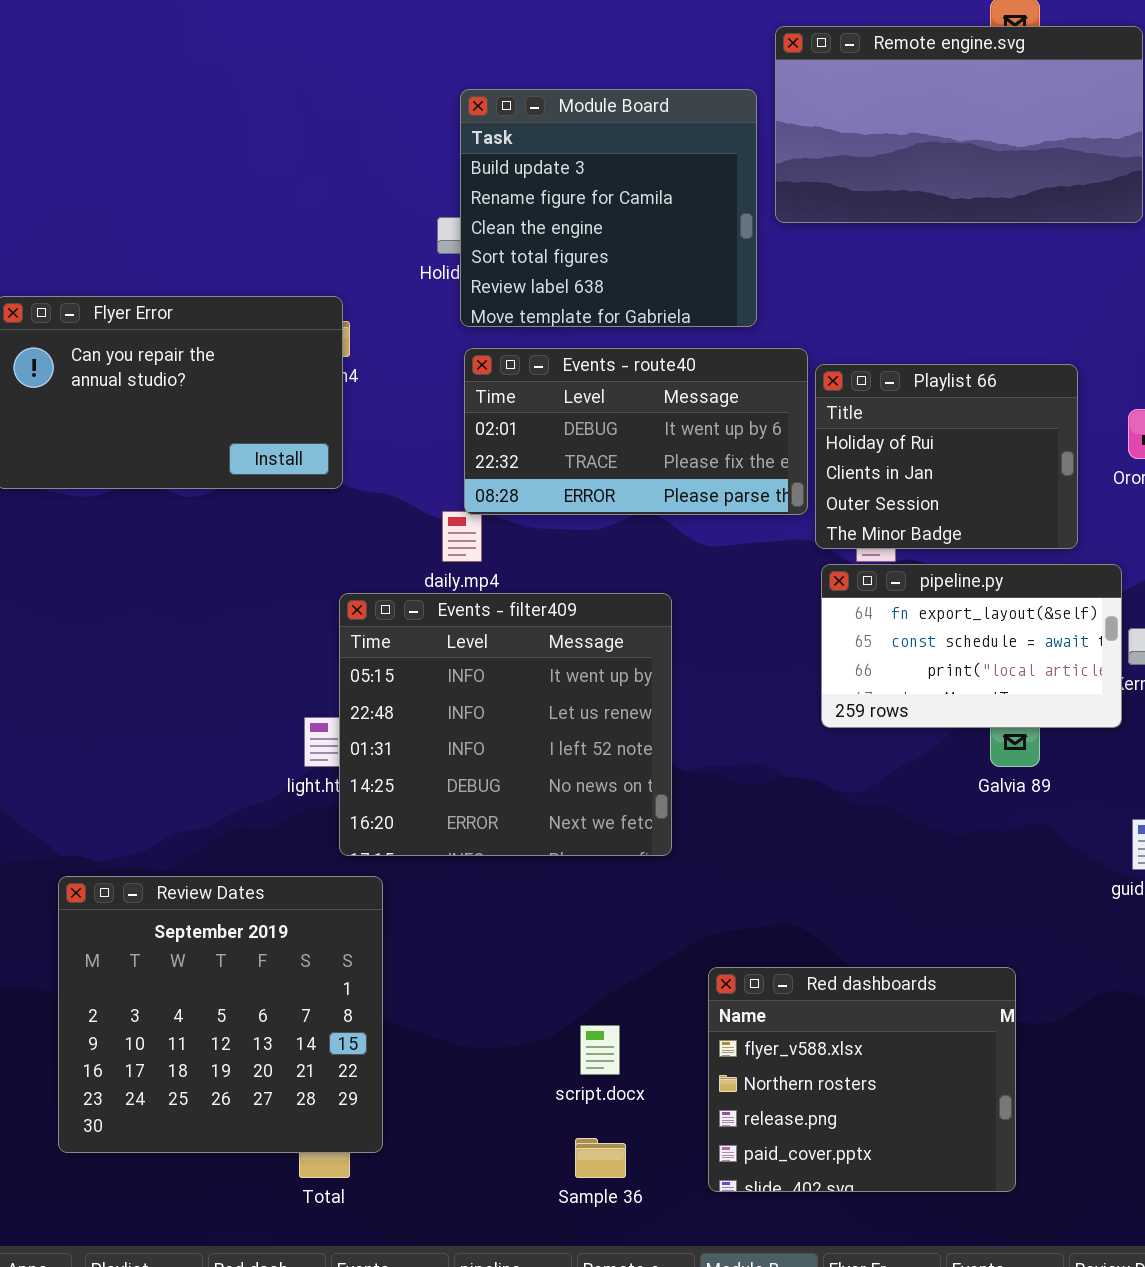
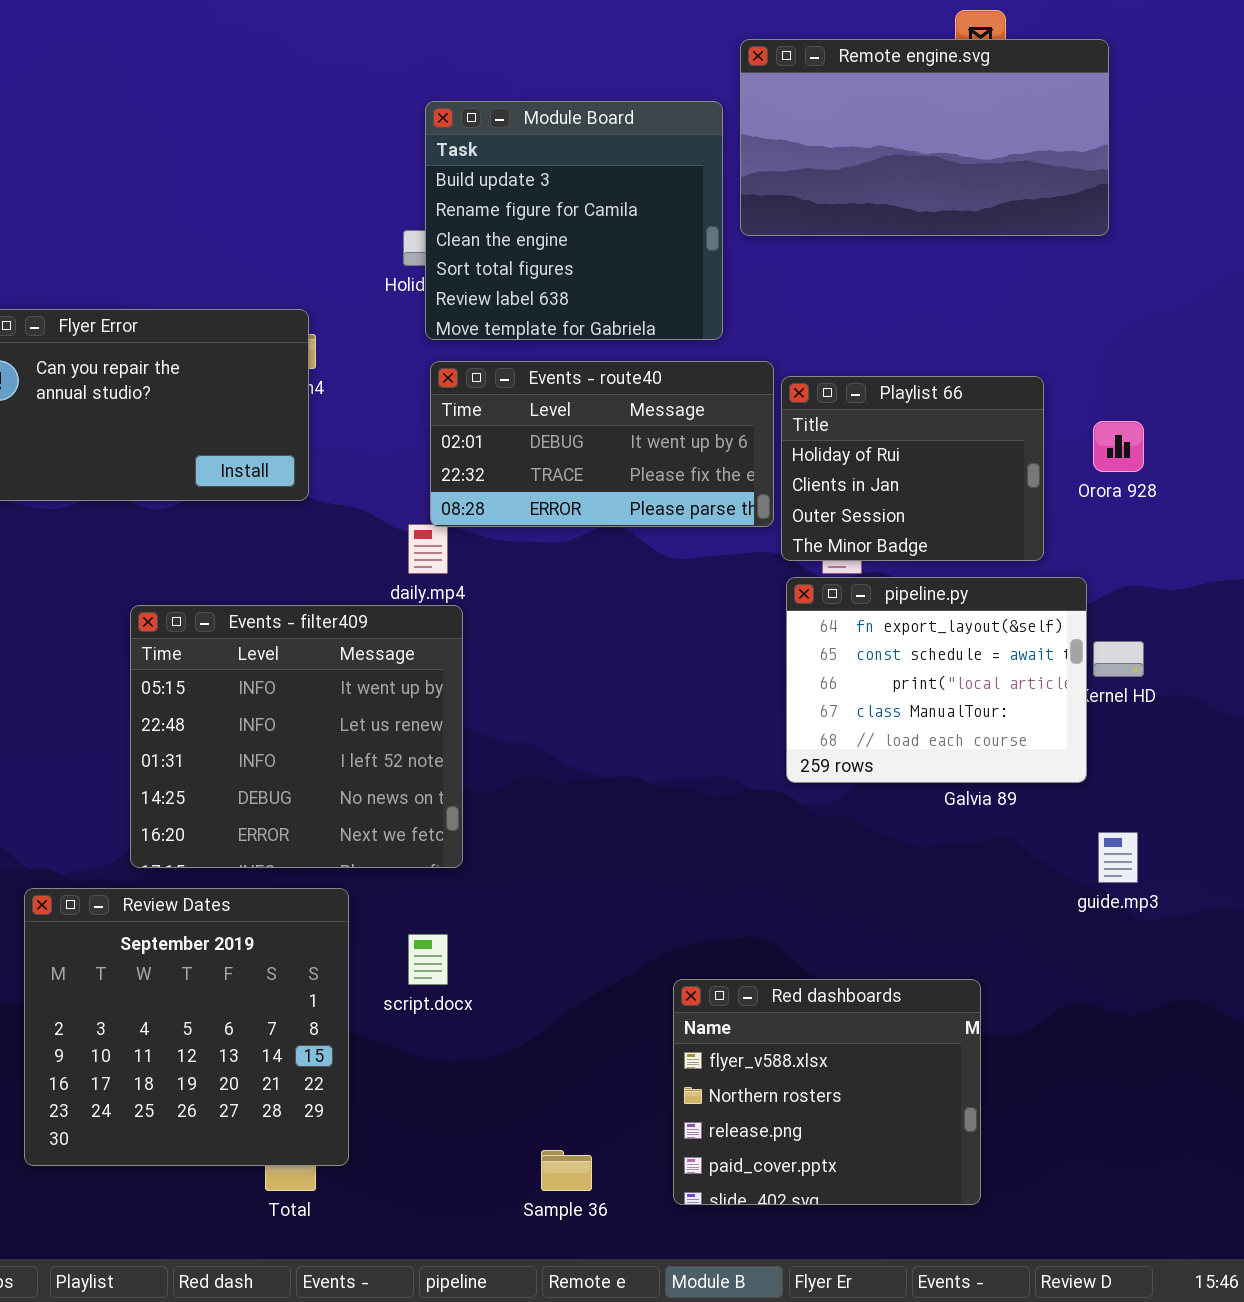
pipeline.py: [821,564,1122,728] -> [786,577,1087,783], resized
Events - filter409: [339,593,672,856] -> [130,605,463,868], moved
script.docx: [580,1025,620,1075] -> [408,934,448,985], moved

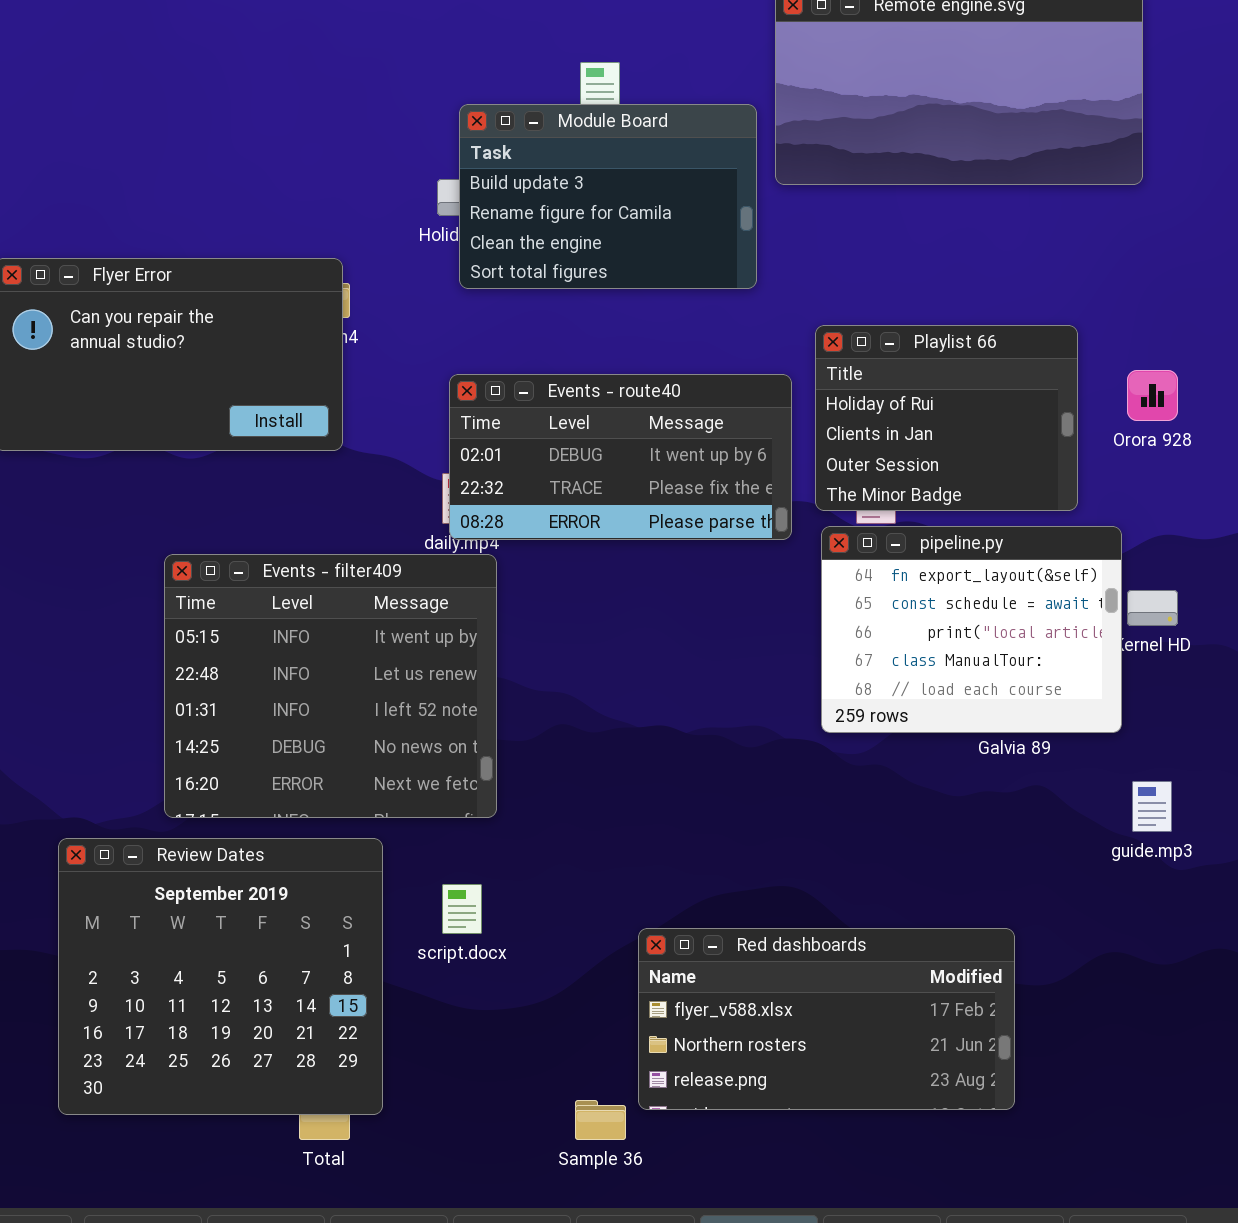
Module Board: [425,101,723,340] -> [459,104,757,289], resized
Events - route40: [430,361,774,527] -> [449,374,792,540], moved
Red dashboards: [673,979,981,1205] -> [638,928,1015,1110], resized

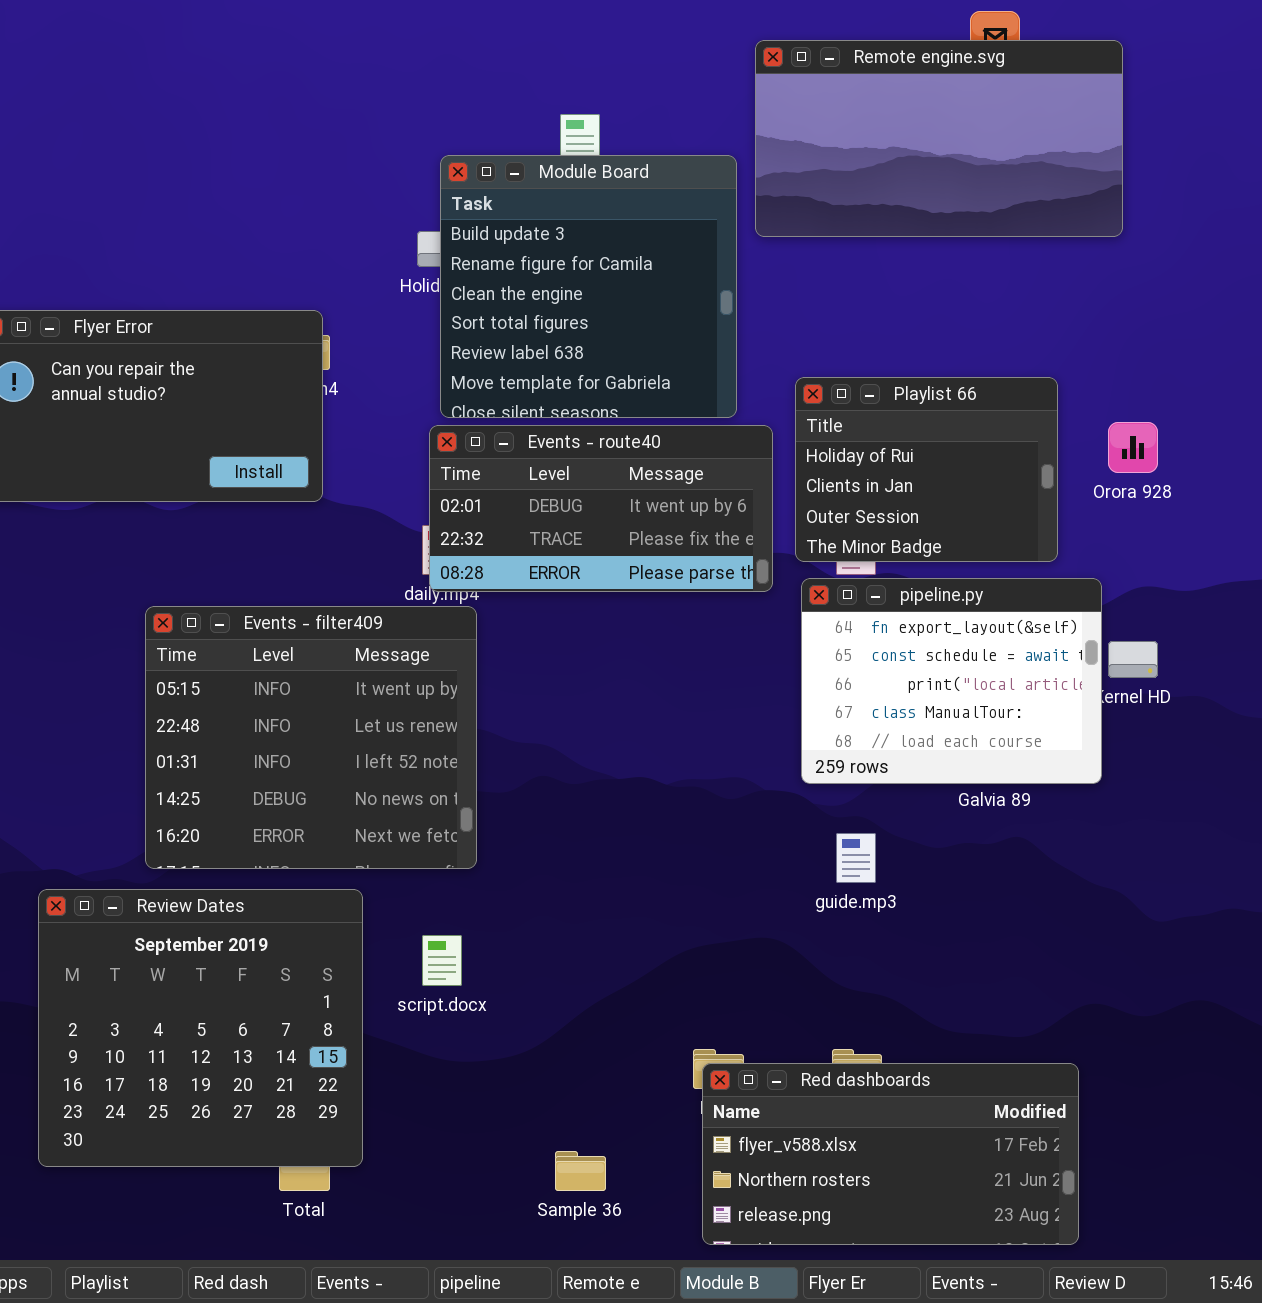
Module Board: [459,104,757,289] -> [440,155,737,418], resized
guide.mp3: [1132,781,1172,832] -> [836,833,876,883], moved
Red dashboards: [638,928,1015,1110] -> [702,1063,1079,1245], moved

